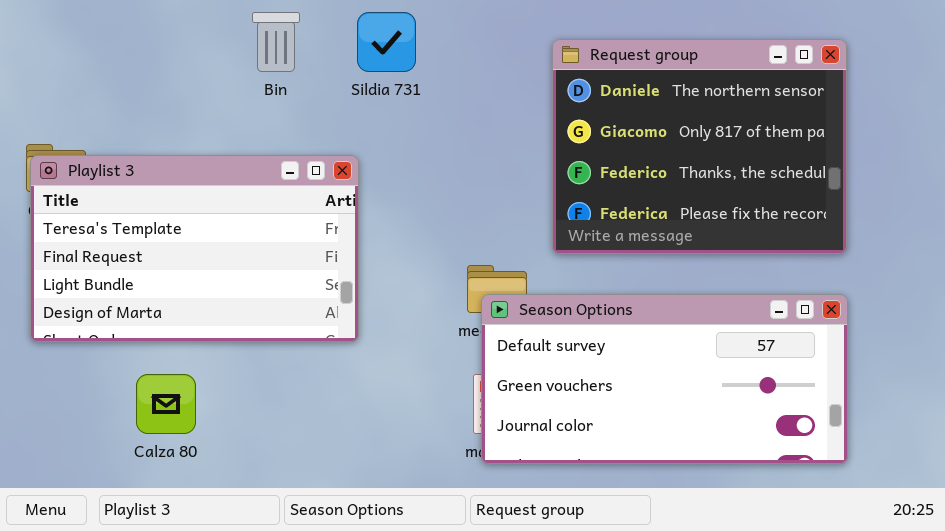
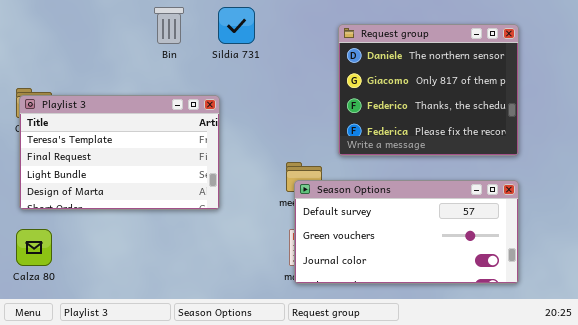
Calza 80: [136,374,196,434] -> [16,229,52,266], moved

